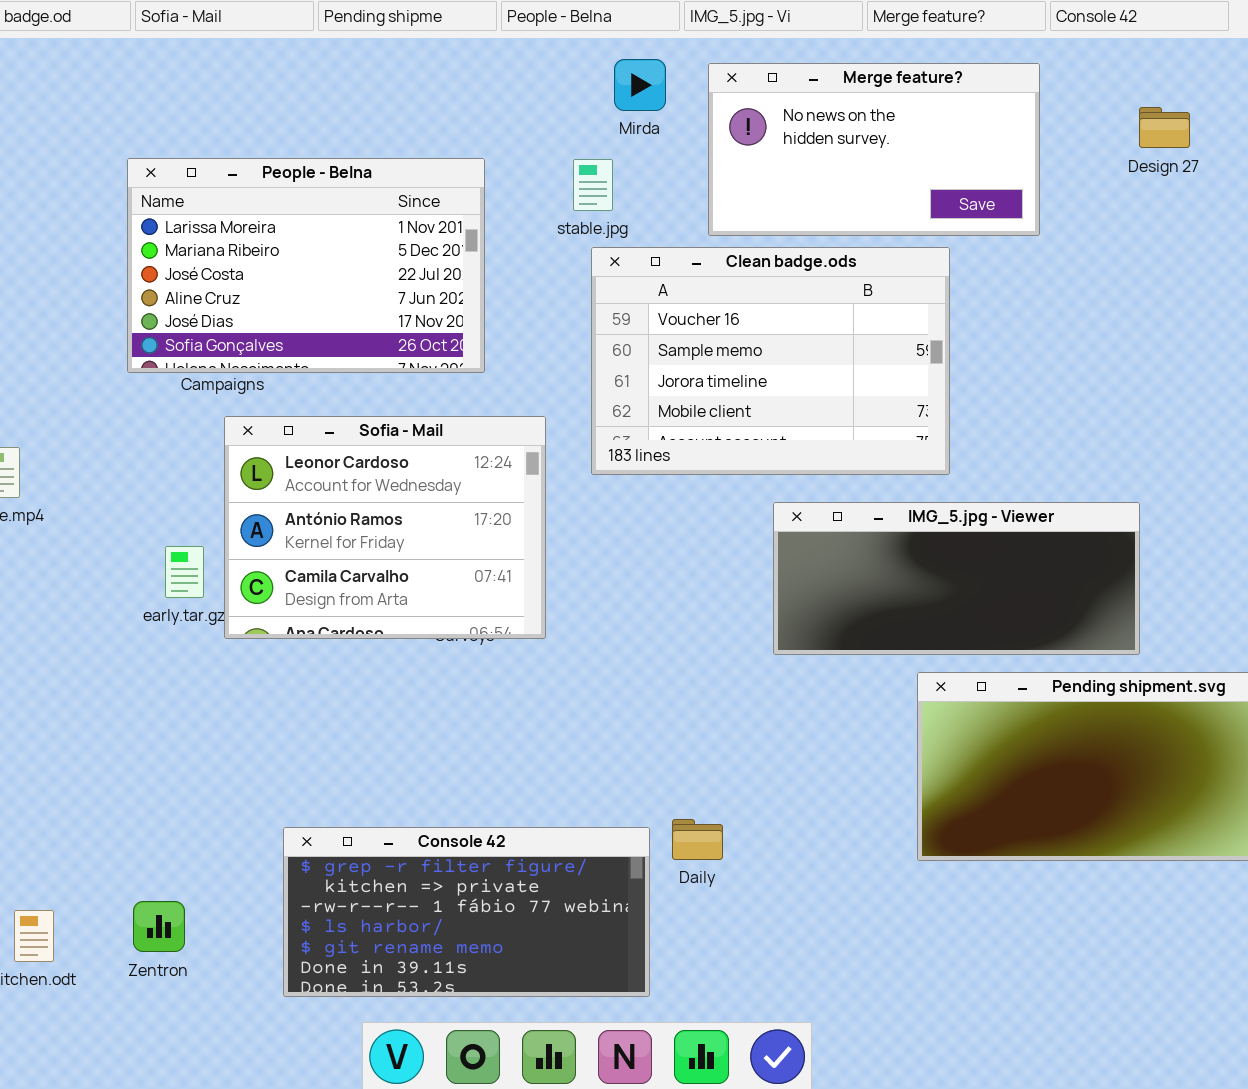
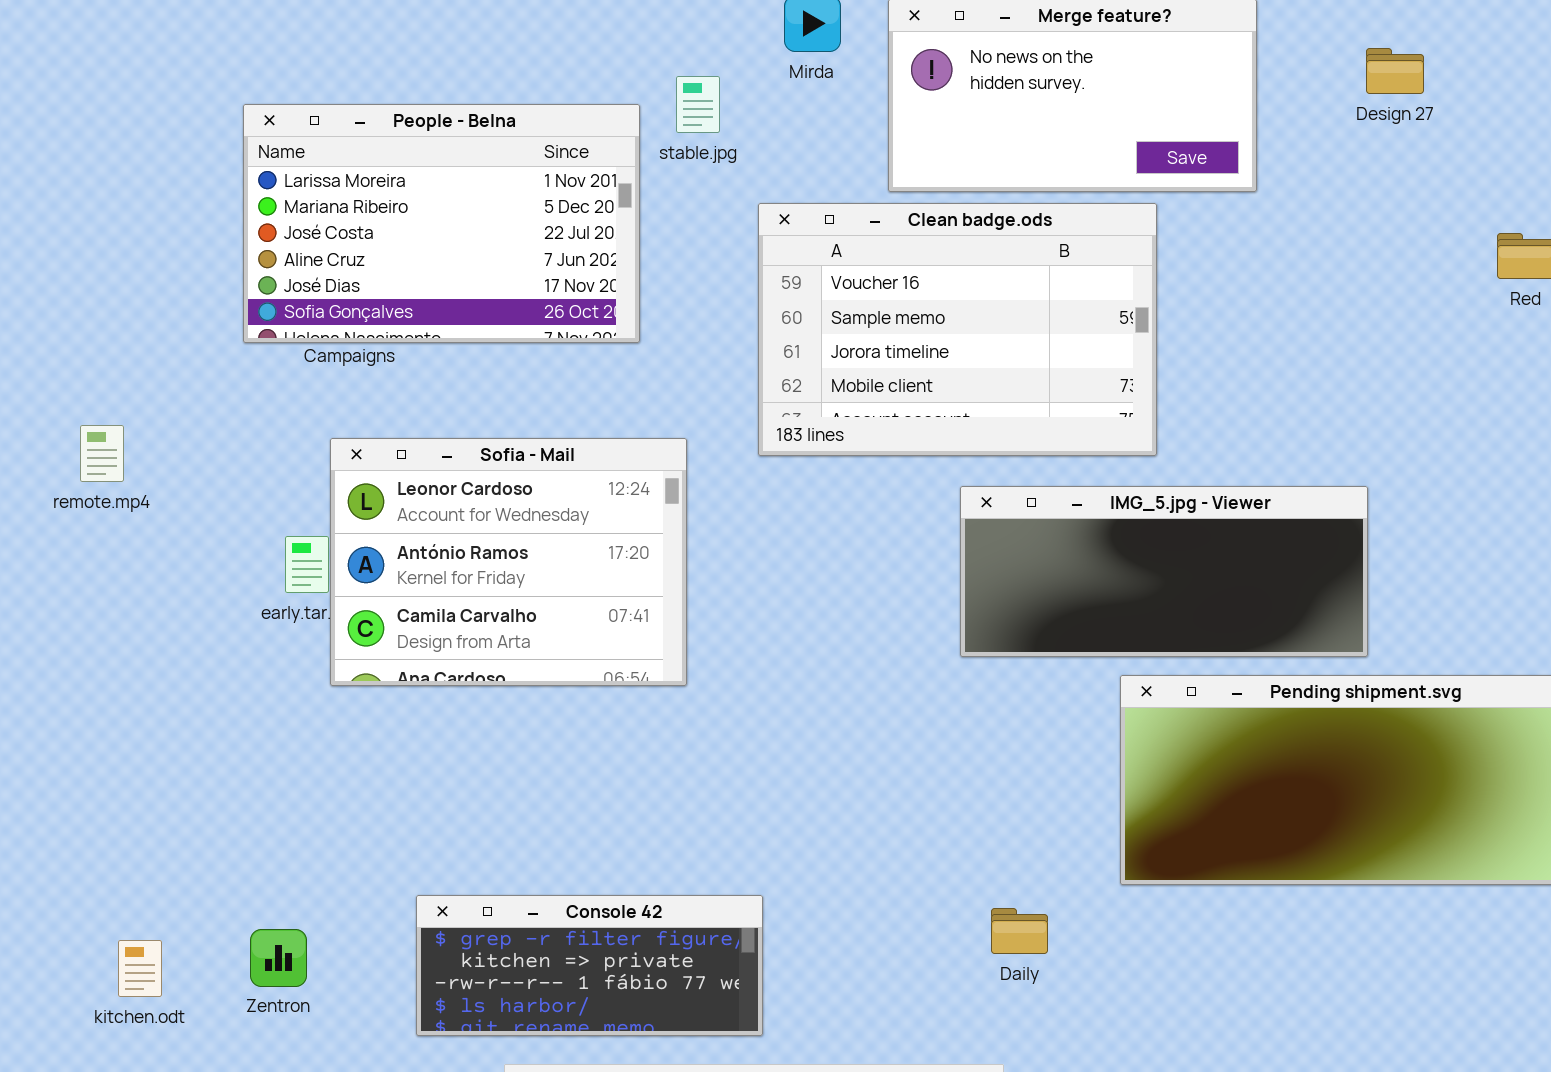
stable.jpg: [573,159,613,211] -> [676,76,720,133], moved
Sofia - Mail: [224,416,546,639] -> [330,438,687,686], moved
Daily: [672,819,723,860] -> [991,908,1048,954], moved
Console 42: [283,827,650,997] -> [416,895,763,1036], resized

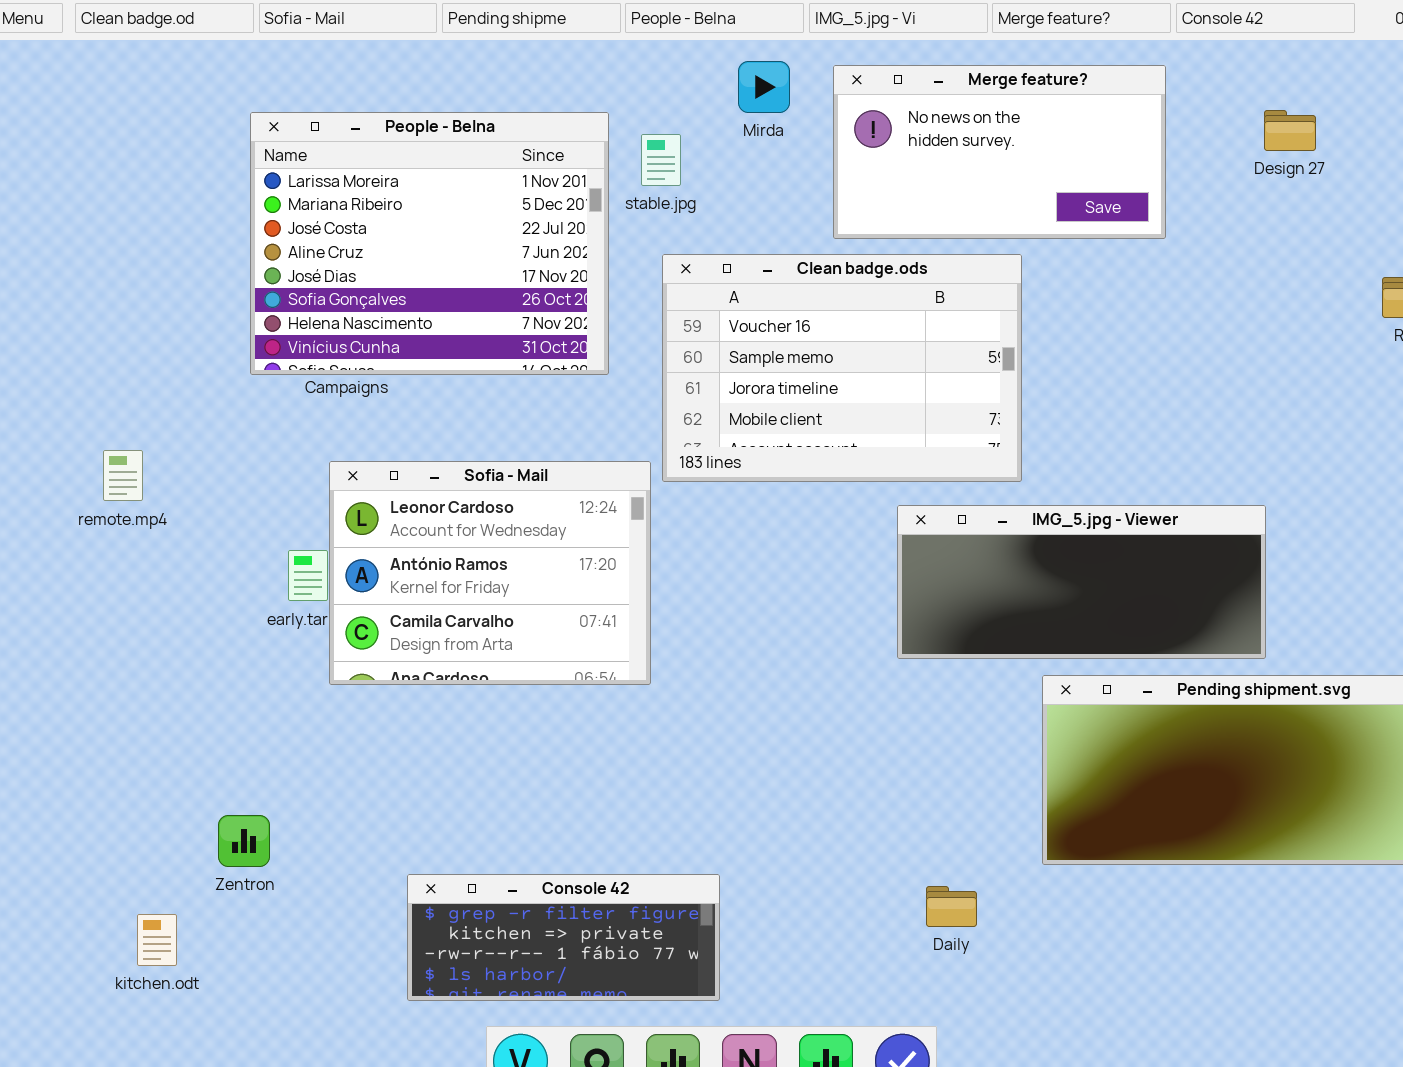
People - Belna: [243,104,640,343] -> [250,112,609,375], resized
Clean badge.ods: [758,203,1157,456] -> [662,254,1022,482], moved
Zentron: [250,929,307,987] -> [218,815,270,867], moved

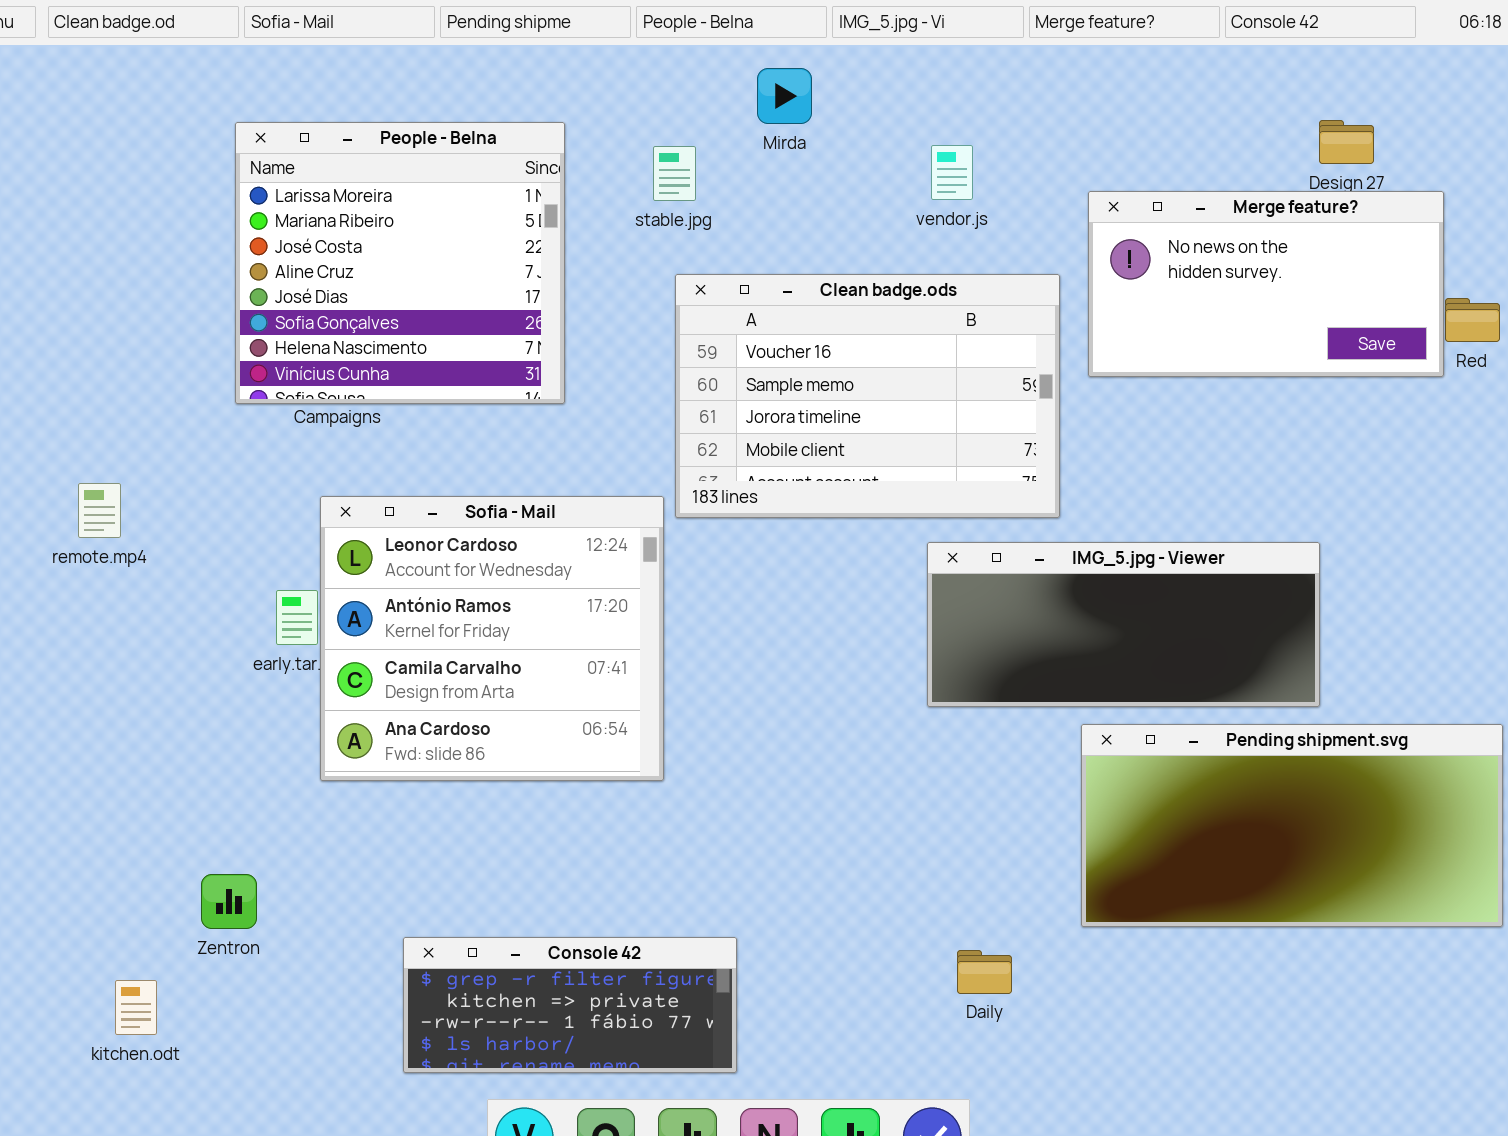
Merge feature?: [833,65,1166,239] -> [1088,191,1444,377], moved
People - Belna: [250,112,609,375] -> [235,122,565,404], resized
Sofia - Mail: [329,461,651,685] -> [320,496,664,781], resized

